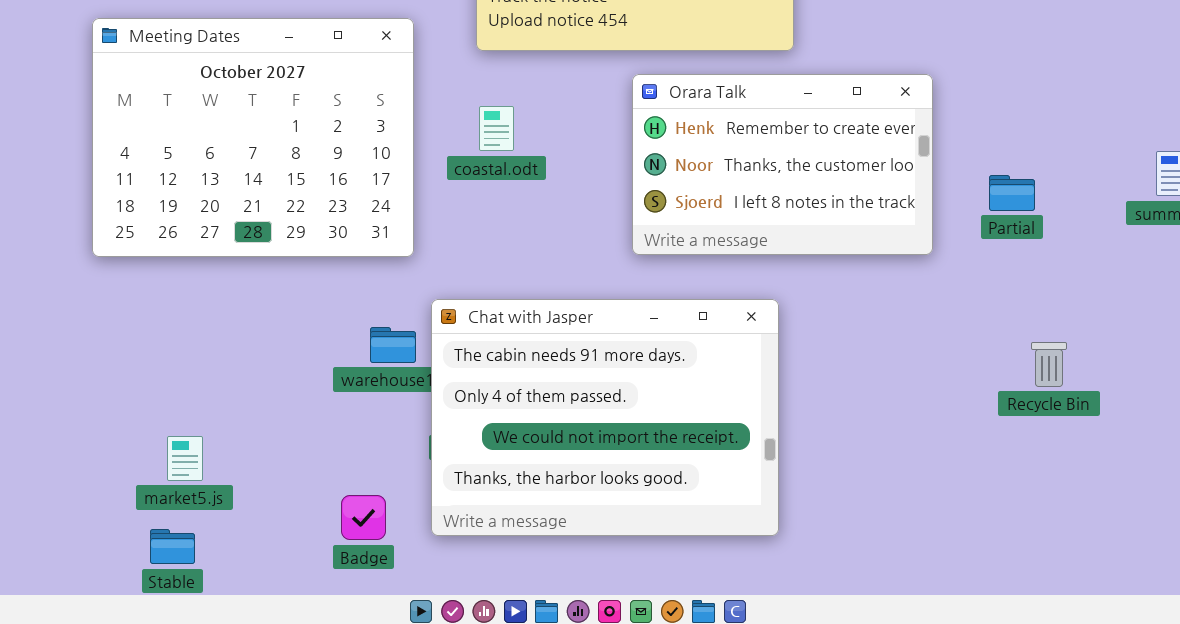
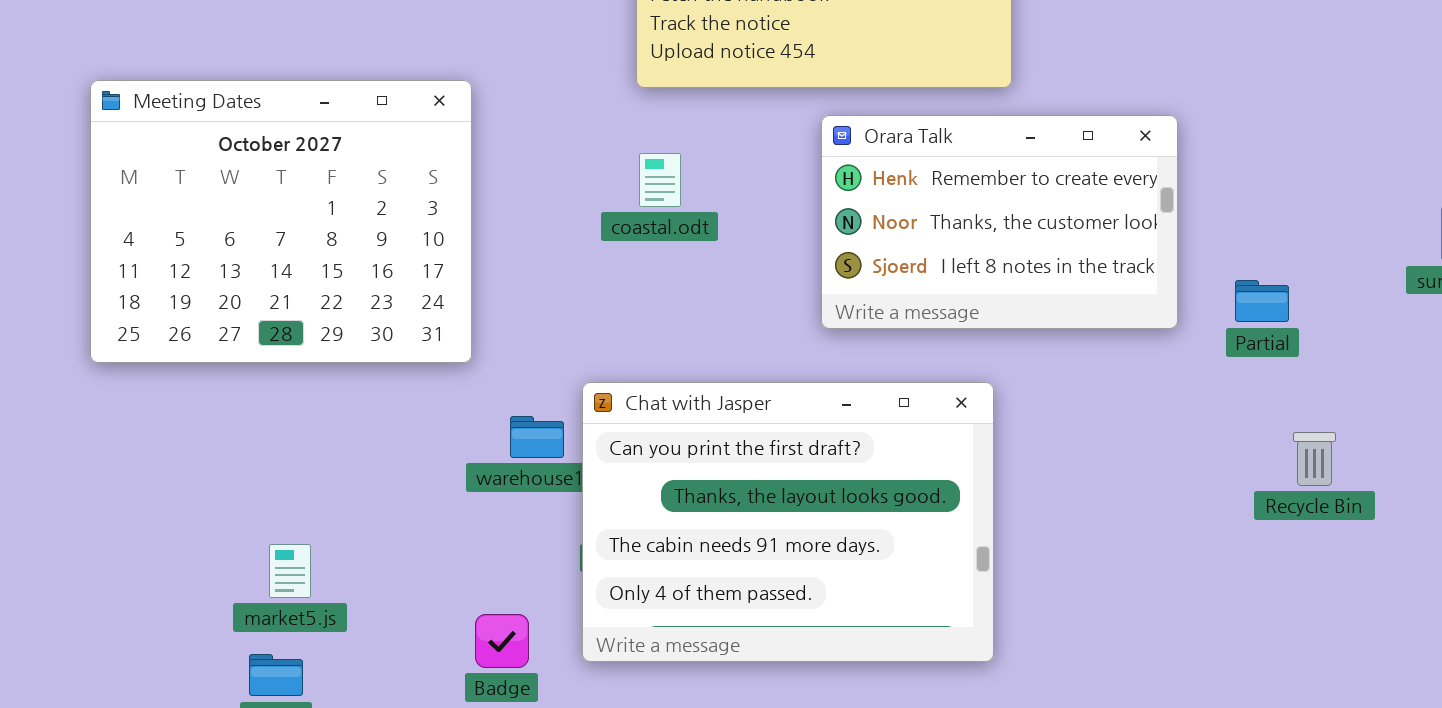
Meeting Dates: [92,18,414,257] -> [90,80,472,363], moved
Partial: [989,175,1035,211] -> [1235,280,1289,322], moved
Chat with Jasper: [431,299,779,536] -> [582,382,994,662], scrolled up 2 rows

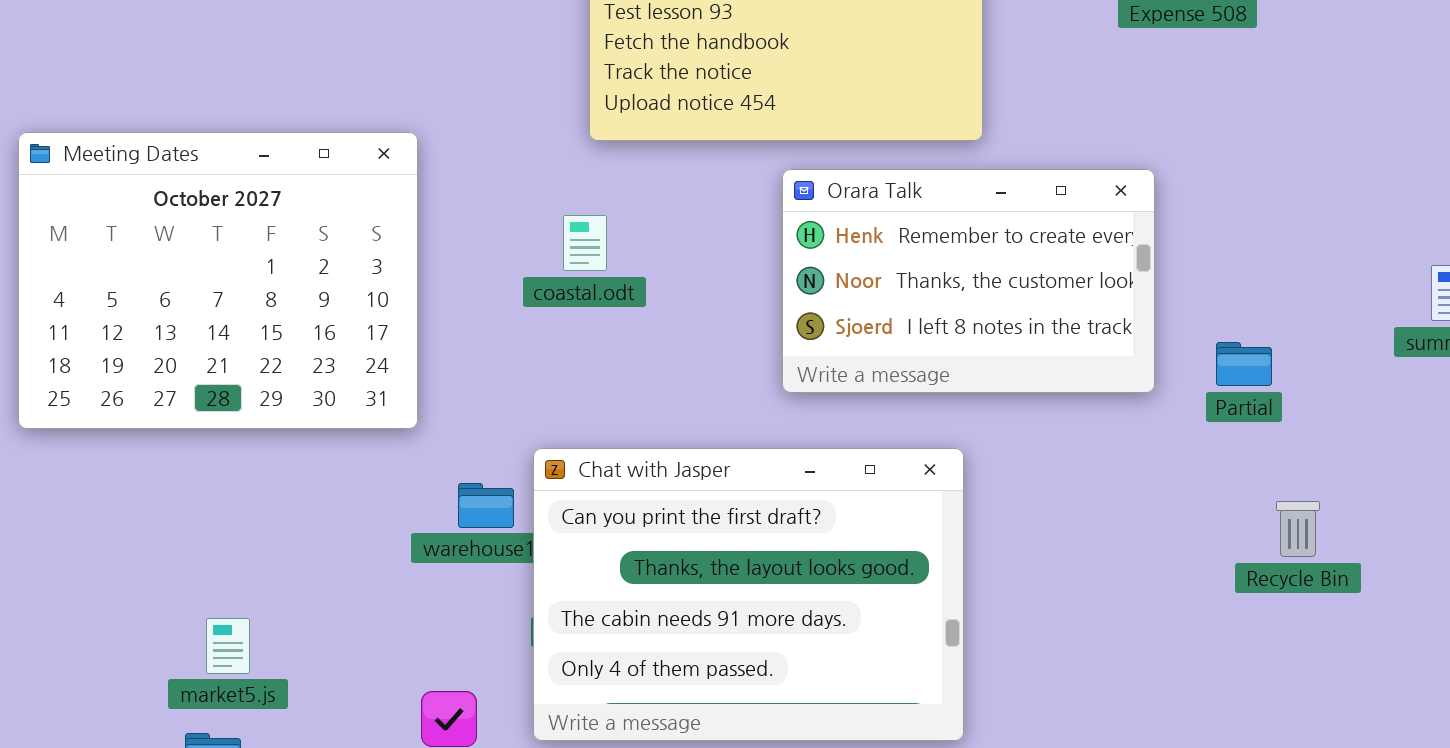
coastal.odt: [639,153,681,207] -> [563,215,607,271], moved

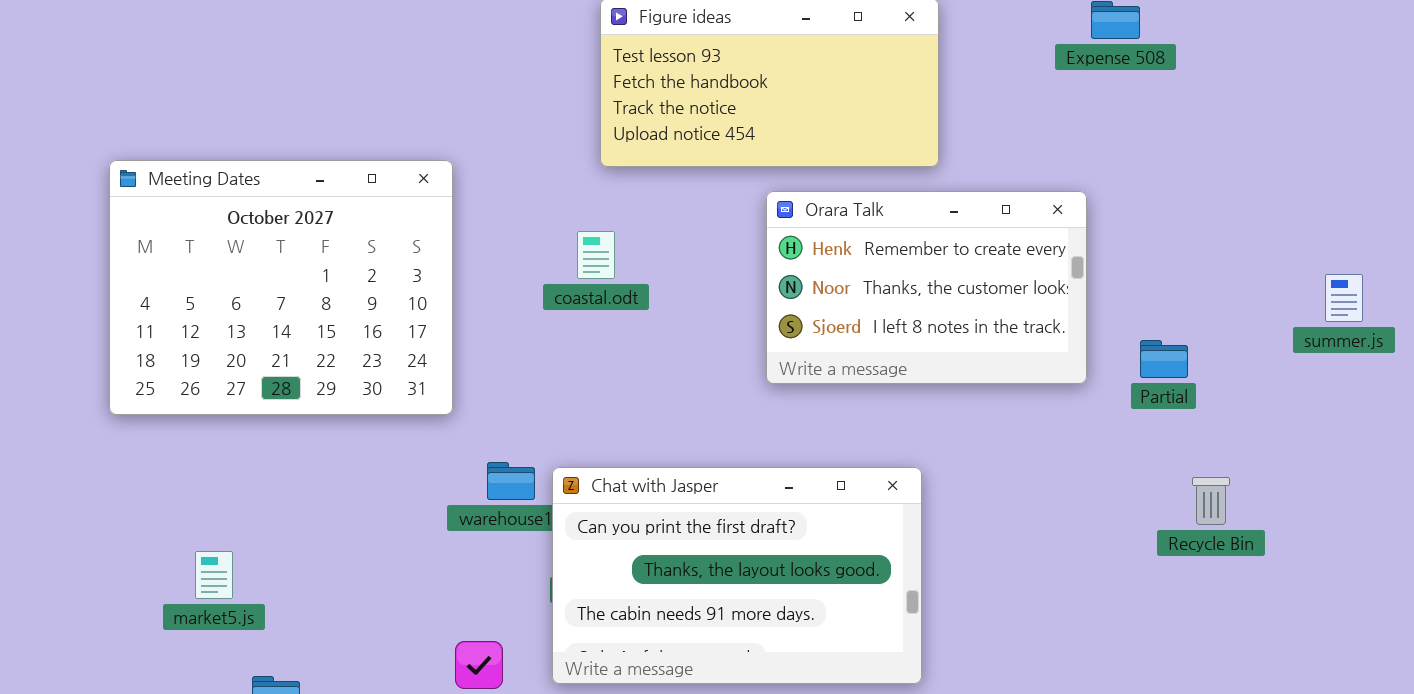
Chat with Jasper: [533,448,964,741] -> [552,467,922,684], resized
market5.js: [206,618,250,674] -> [195,551,233,599], moved

